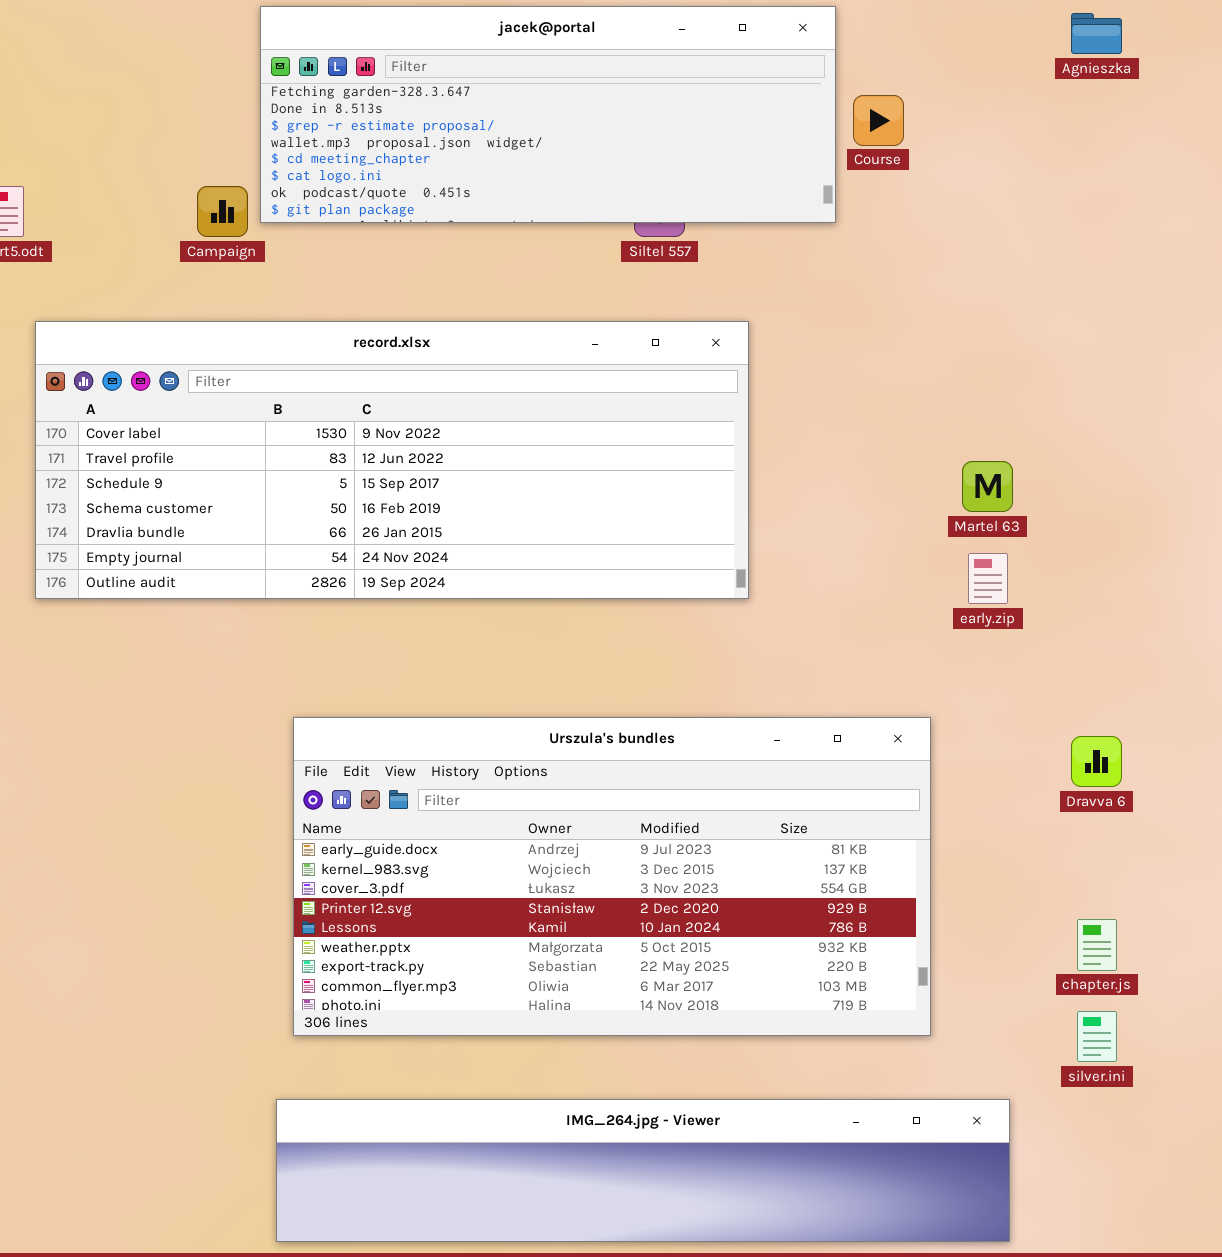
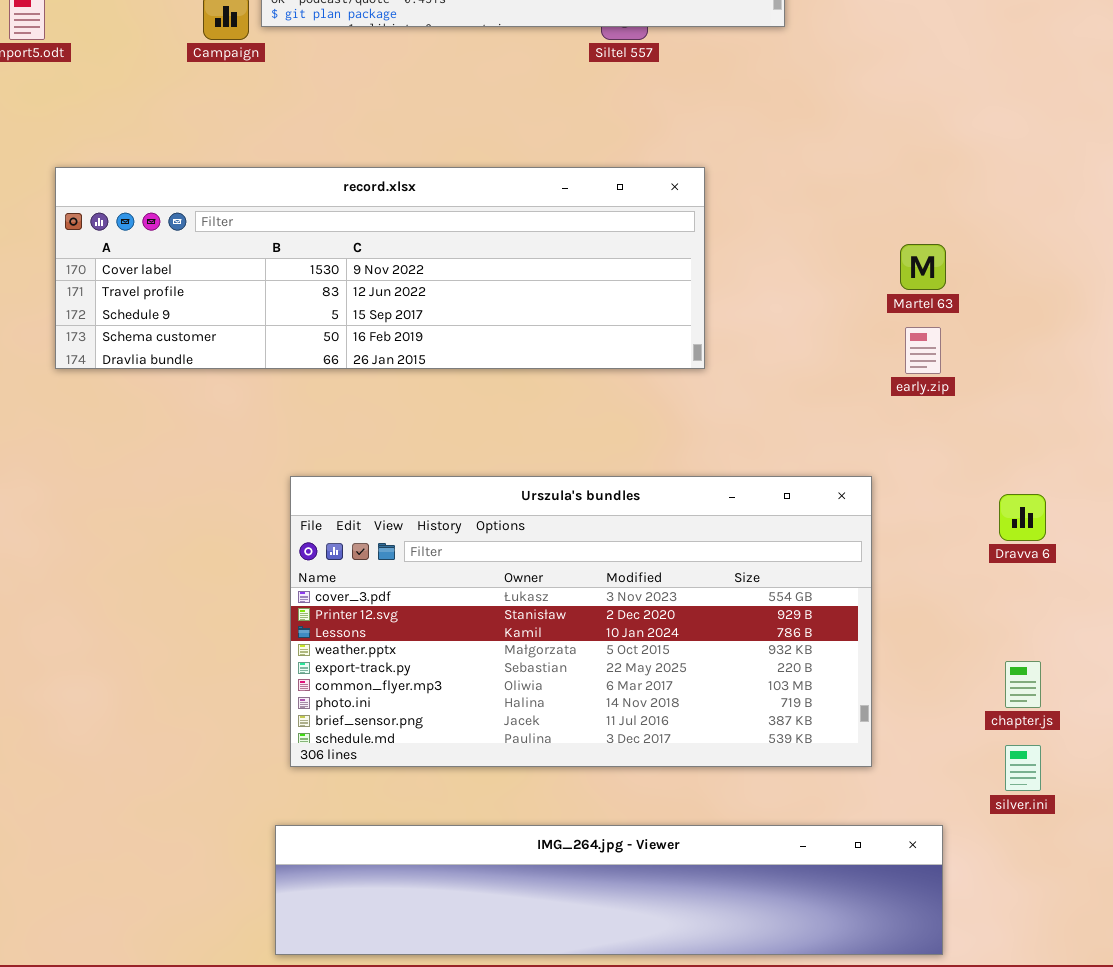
record.xlsx: [35,321,749,599] -> [55,167,705,369], resized
Urszula's bundles: [293,717,931,1036] -> [290,476,872,767], scrolled down 2 rows

